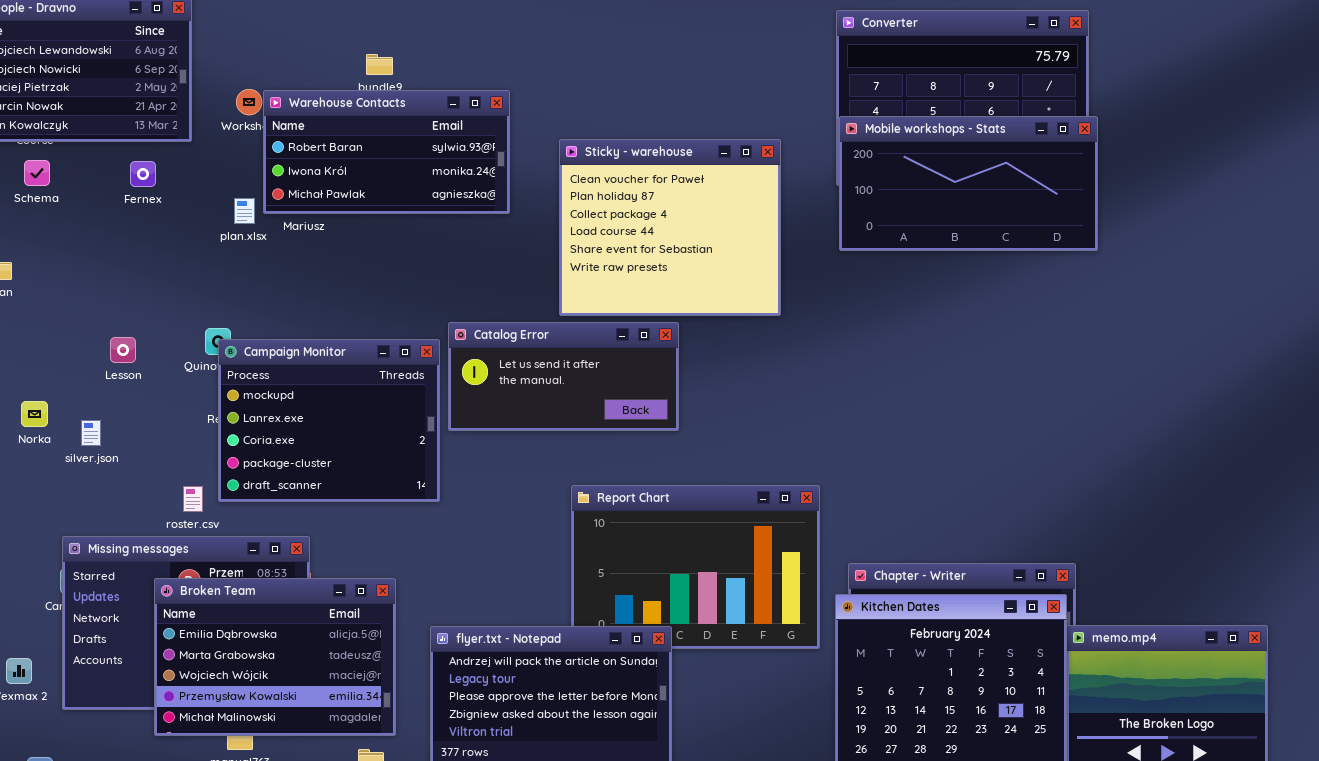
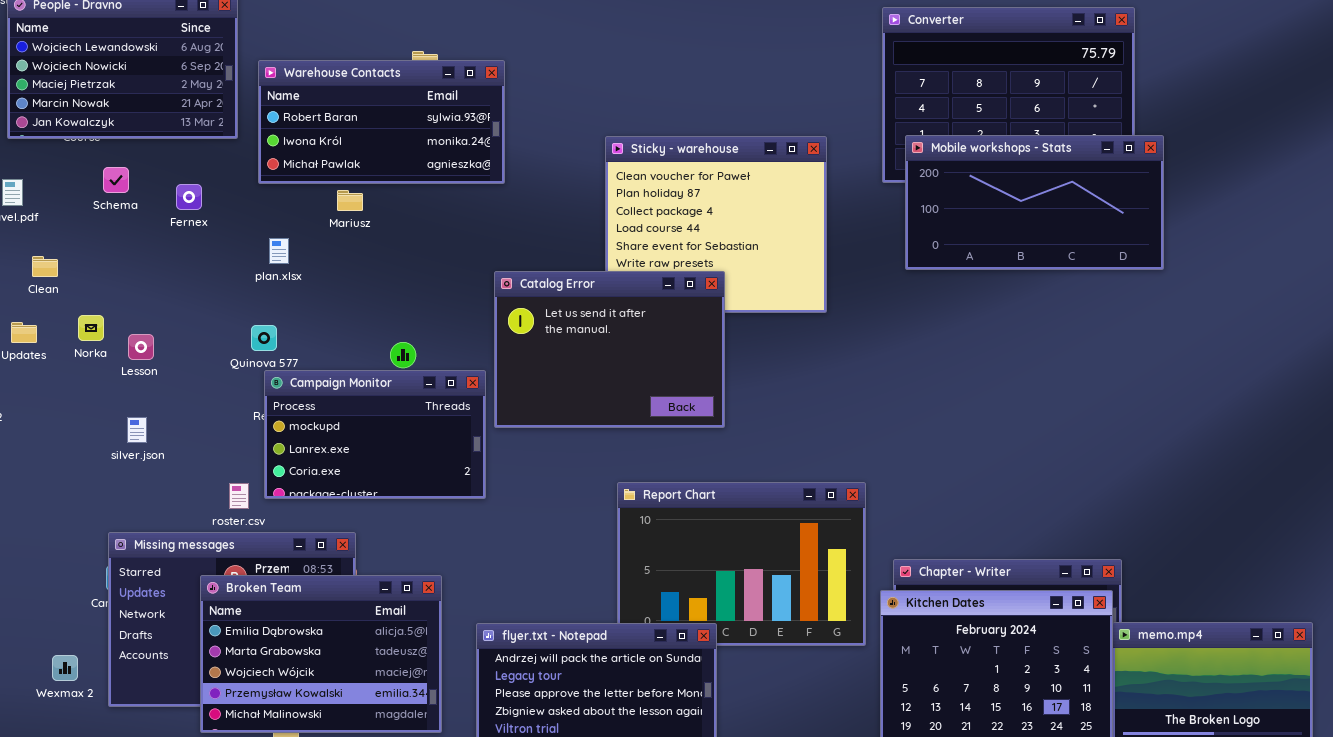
Warehouse Contacts: [263,90,510,214] -> [258,60,505,184], moved
Mobile workshops - Stats: [839,116,1098,251] -> [905,135,1164,270], moved
Schema: [24,160,50,186] -> [103,167,129,193], moved
Fernex: [130,161,156,187] -> [176,184,202,210], moved
plan.xlsx: [234,198,255,224] -> [269,238,289,264], moved
Catalog Error: [448,322,679,431] -> [494,271,725,428], resized
Lesson: [110,337,136,363] -> [128,334,154,360], moved
Campaign Monitor: [218,339,440,502] -> [264,370,486,499], resized
Norka: [21,401,48,427] -> [78,315,104,341], moved

